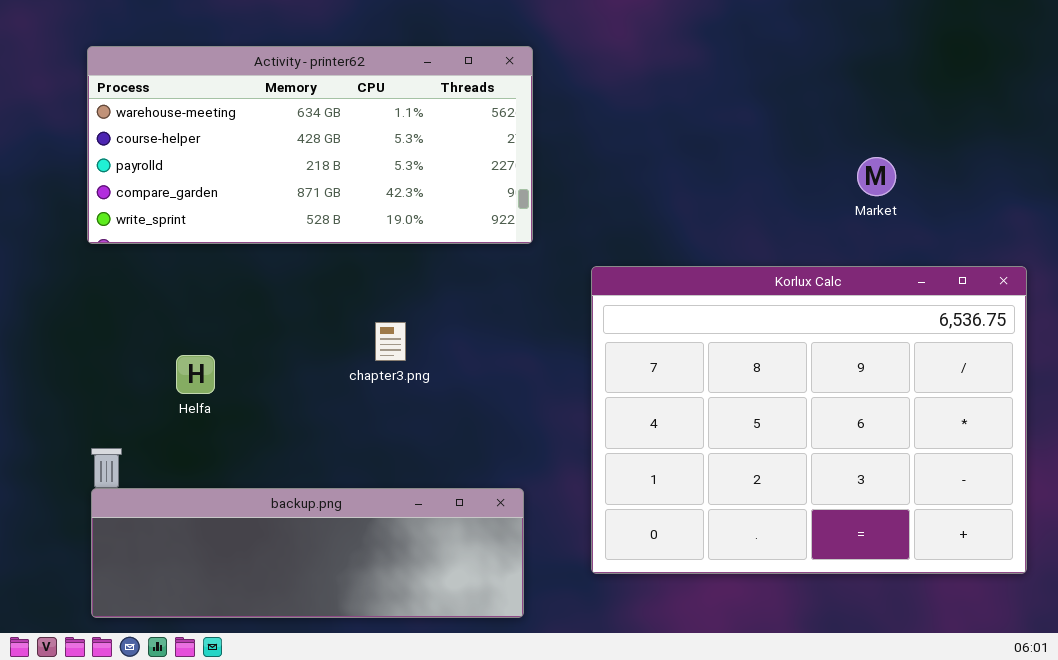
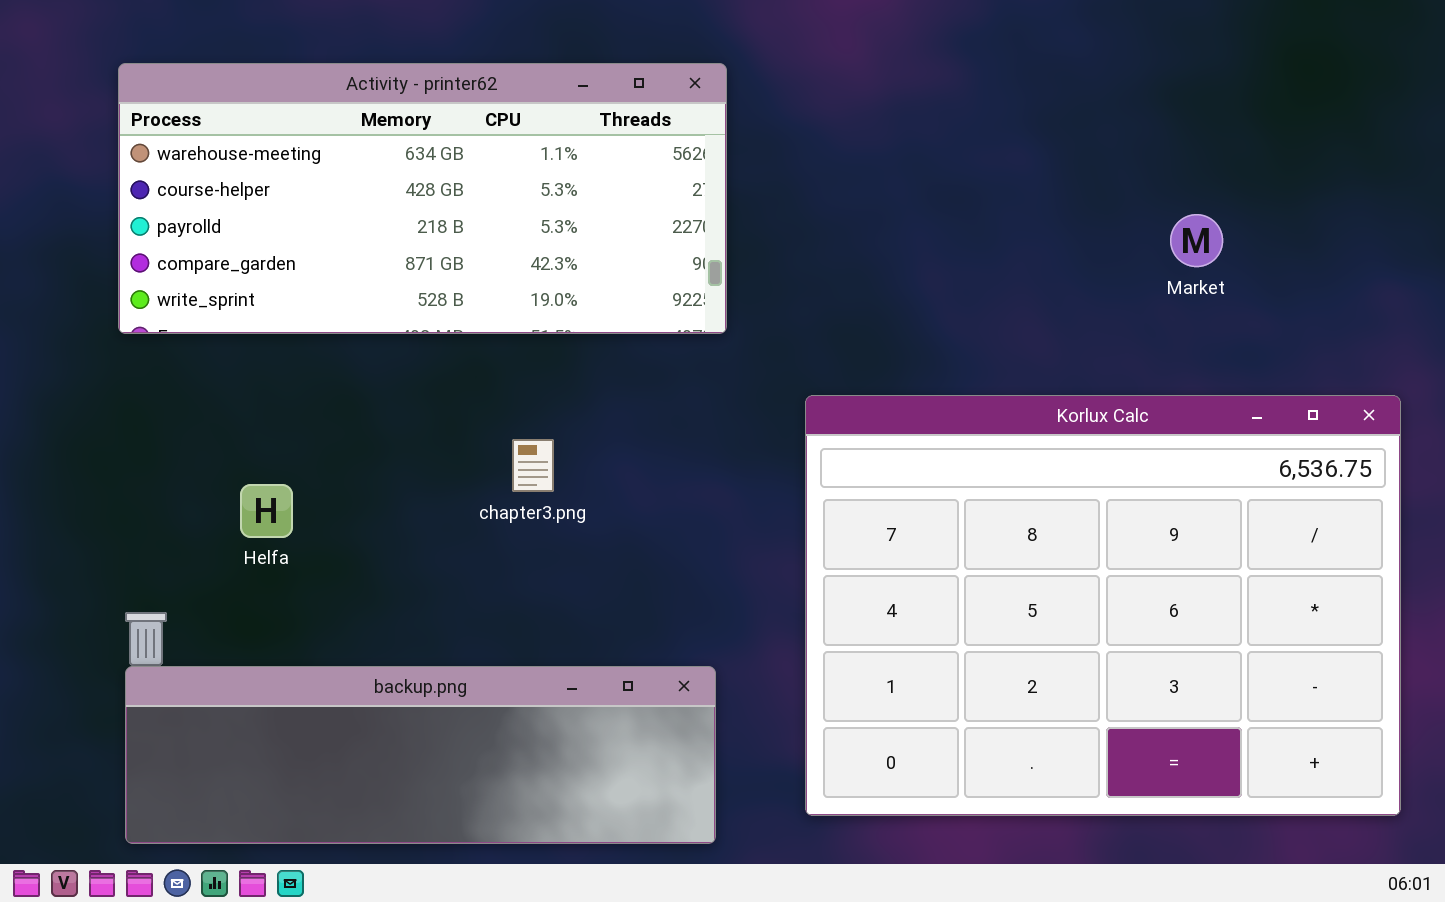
Korlux Calc: [591,266,1027,574] -> [805,395,1401,816], moved

